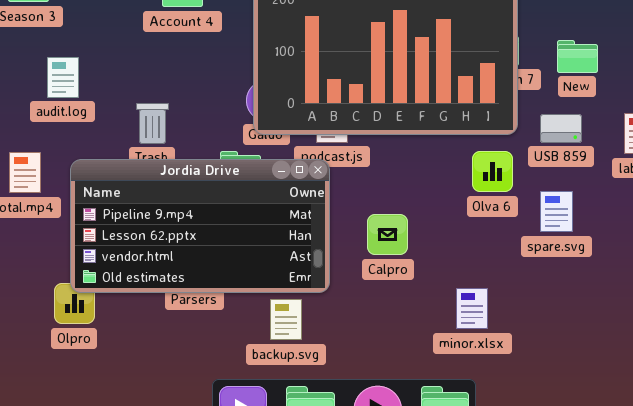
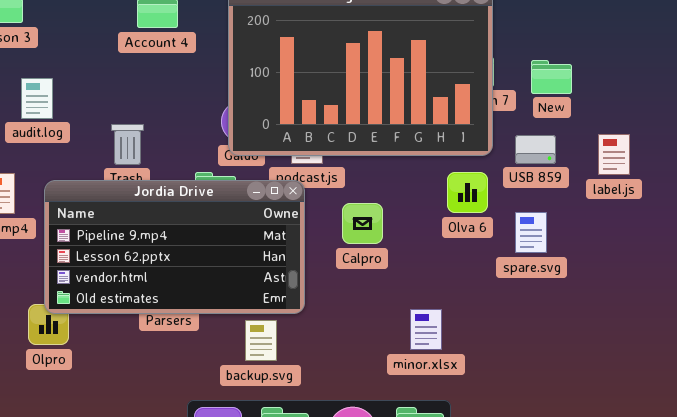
Calpro: [367,214,408,255] -> [342,203,383,244], moved
minor.xlsx: [456,288,488,329] -> [410,309,442,350], moved

